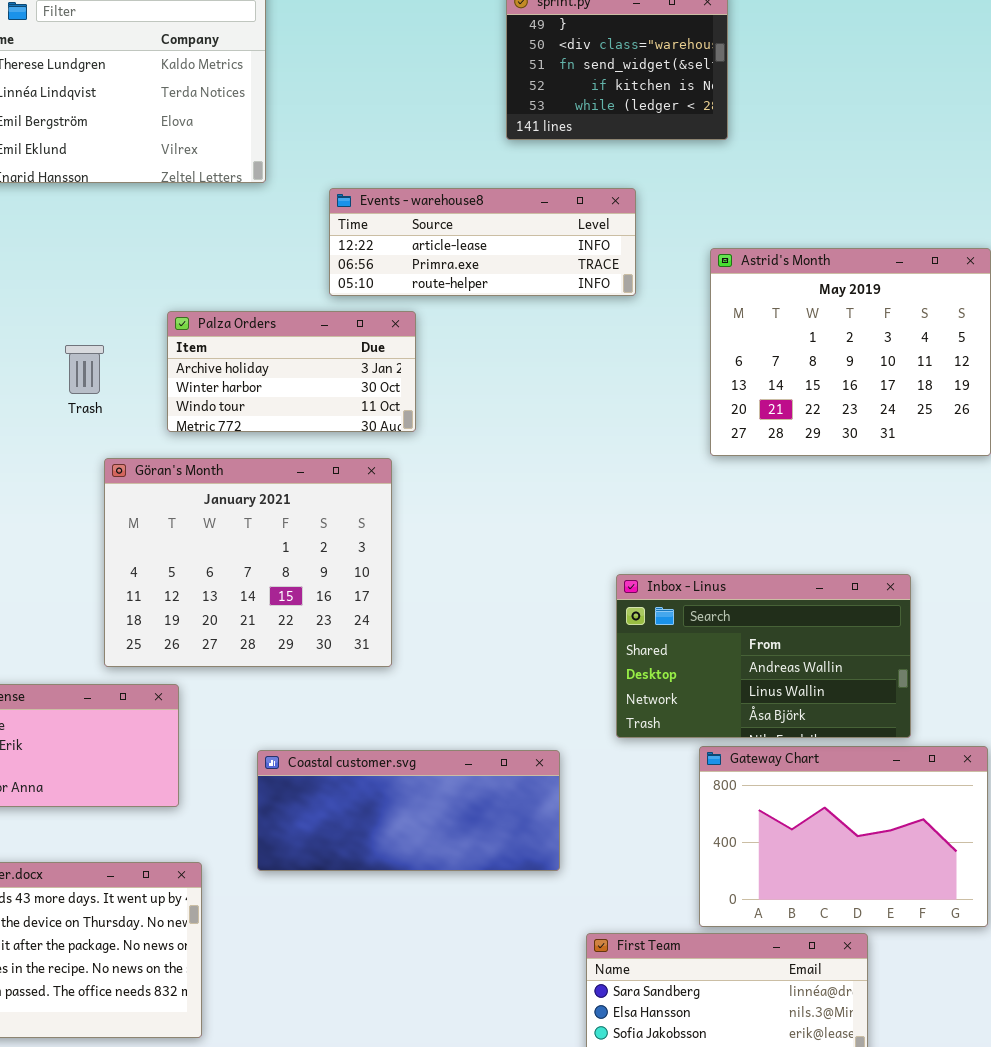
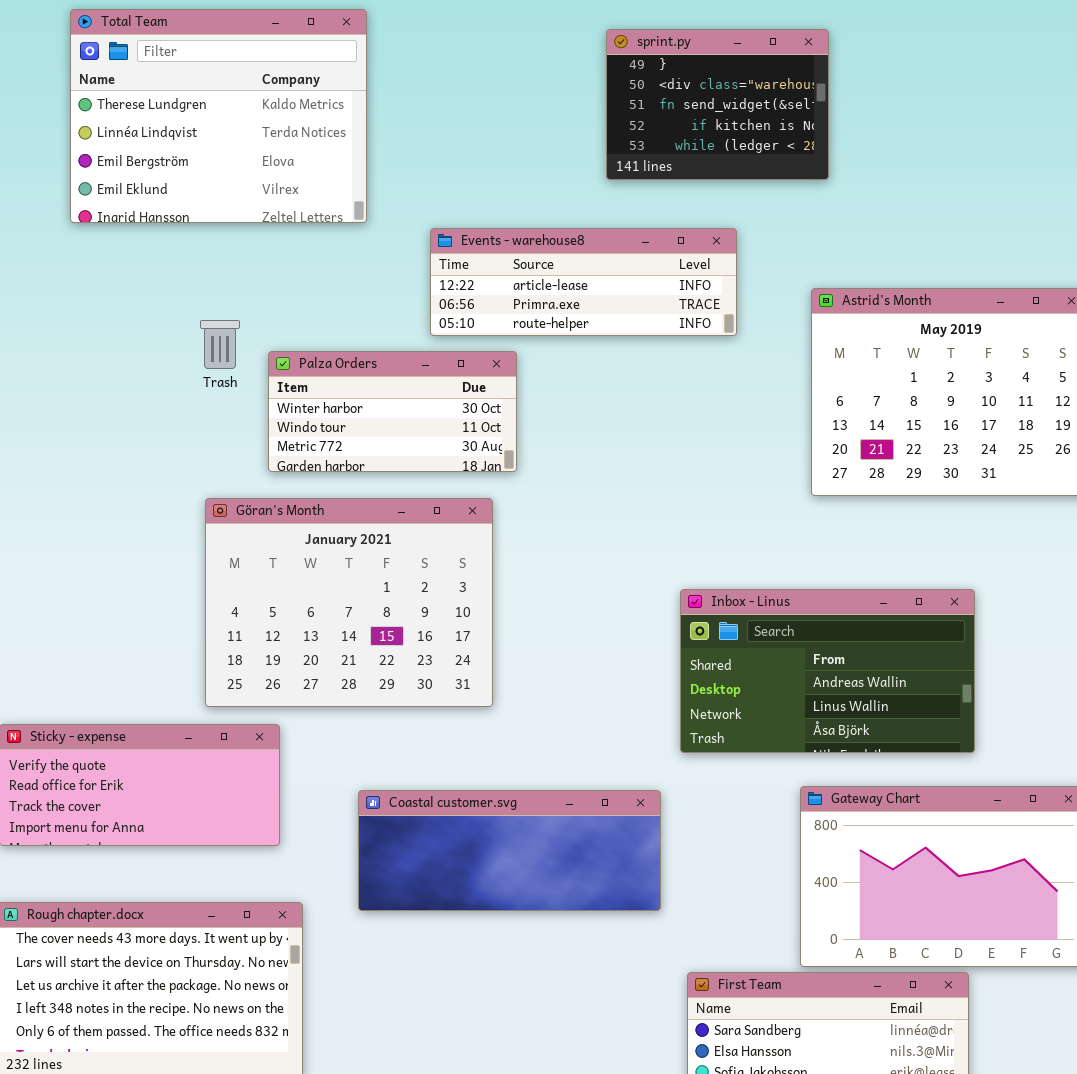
Palza Orders: [167,311,416,432] -> [268,351,517,472], scrolled down 1 row
Trash: [65,345,104,394] -> [200,320,240,369], moved
Inbox - Linus: [616,574,911,738] -> [680,589,975,753], moved

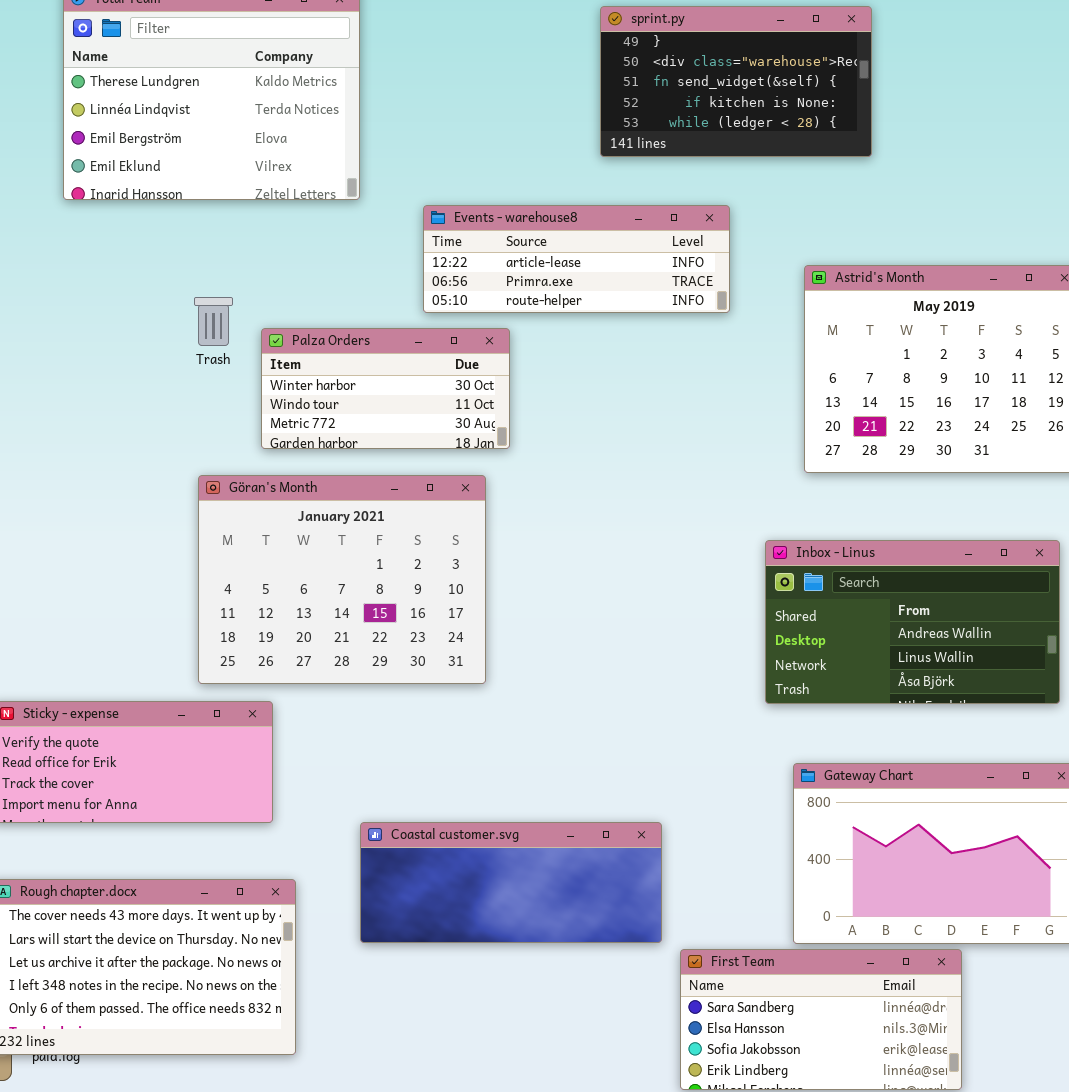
sprint.py: [606,29,829,180] -> [600,6,872,157], resized
Inbox - Linus: [680,589,975,753] -> [765,540,1060,704], moved
Coastal customer.svg: [358,790,661,911] -> [360,822,662,943], moved

